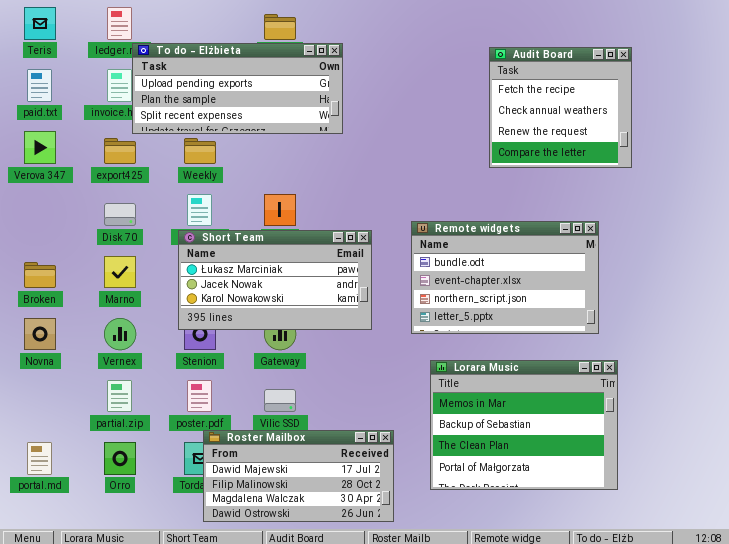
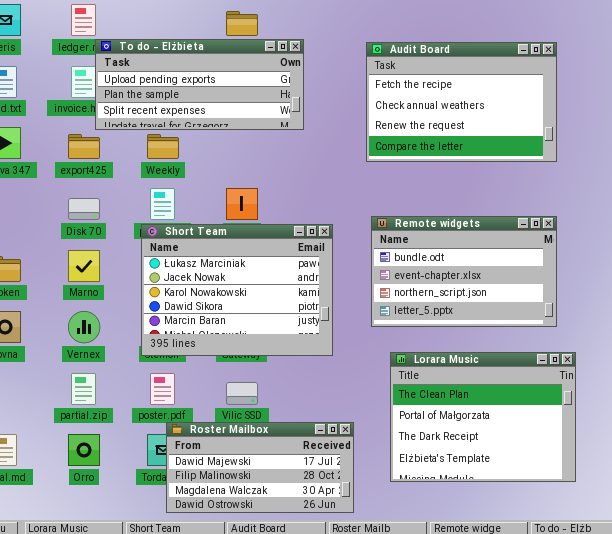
Audit Board: [489,47,632,168] -> [366,42,557,162], moved, resized
Short Team: [178,230,372,330] -> [141,224,333,356], resized
Lorara Music: [430,360,618,490] -> [390,352,576,482], scrolled down 2 rows

